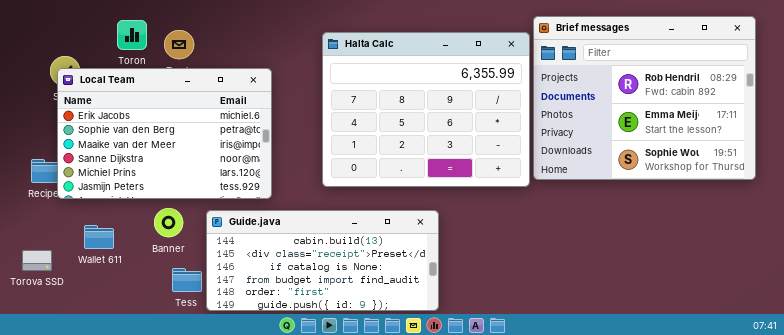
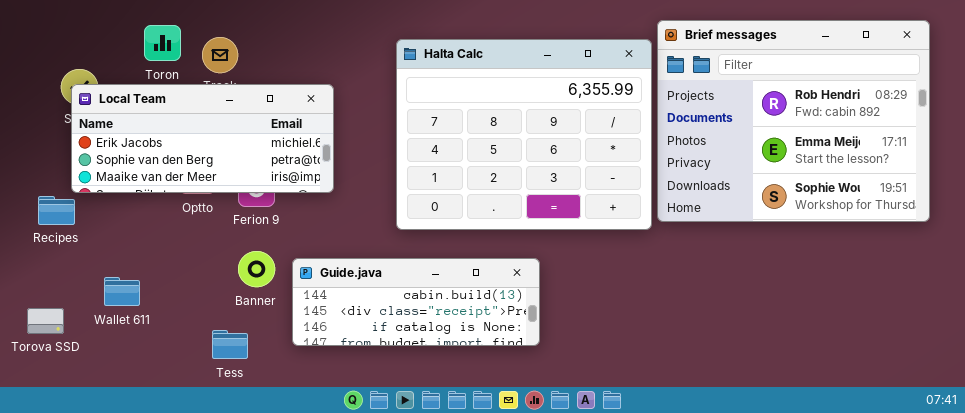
Local Team: [57,68,272,199] -> [71,84,334,193], resized
Banner: [154,208,183,237] -> [238,251,275,287], moved
Guide.java: [206,210,439,311] -> [292,258,540,346], resized

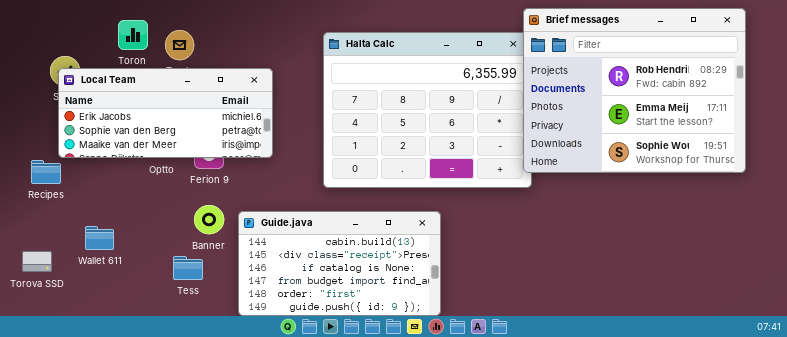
Brief messages: [657,20,930,222] -> [523,8,746,173], moved
Guide.java: [292,258,540,346] -> [238,211,441,316], resized
Tess: [212,330,248,359] -> [173,256,203,280], moved

